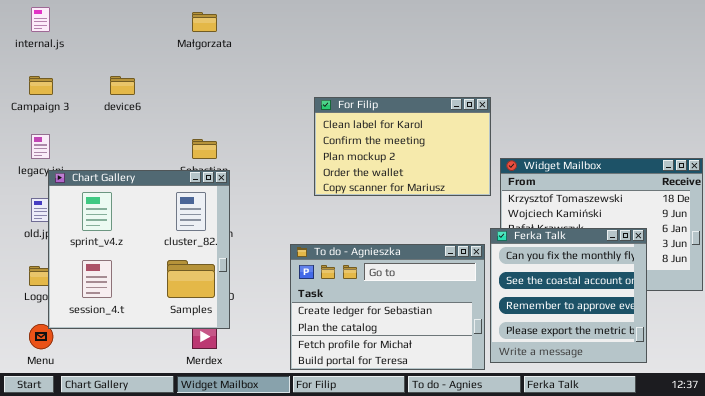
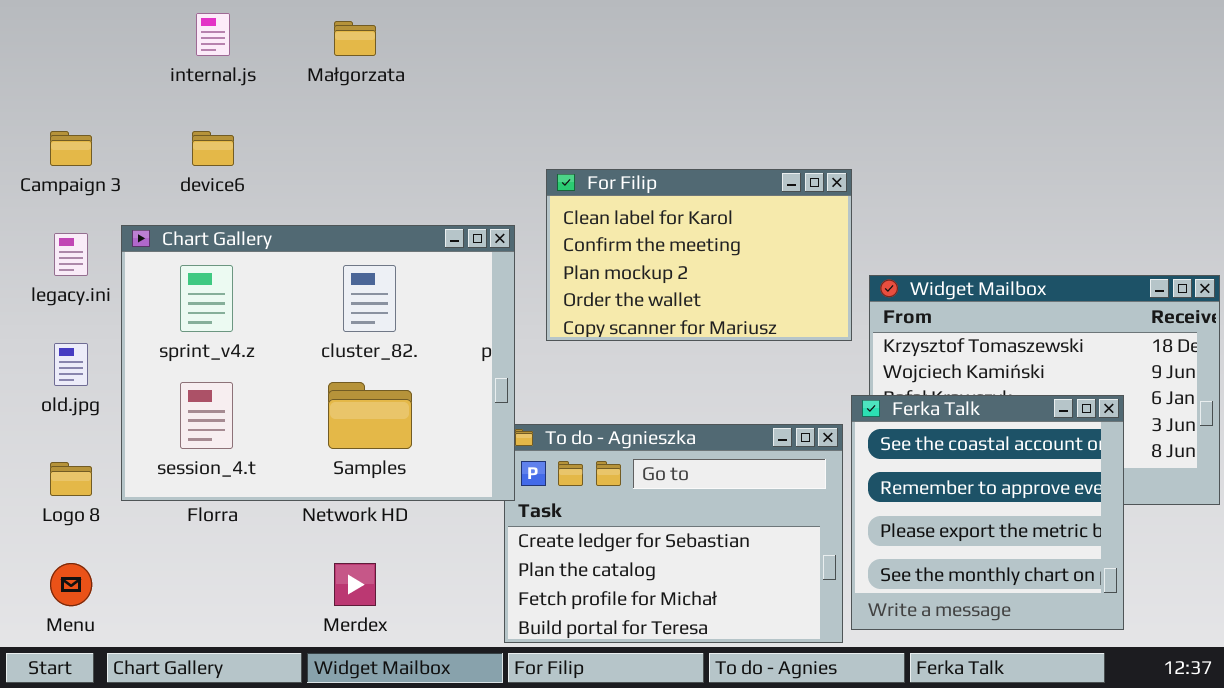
internal.js: [31,7,50,32] -> [196,13,230,56], moved
Chart Gallery: [48,170,230,329] -> [121,225,515,501], moved, resized
Ferka Talk: [490,228,647,363] -> [851,395,1124,630], scrolled down 1 row

